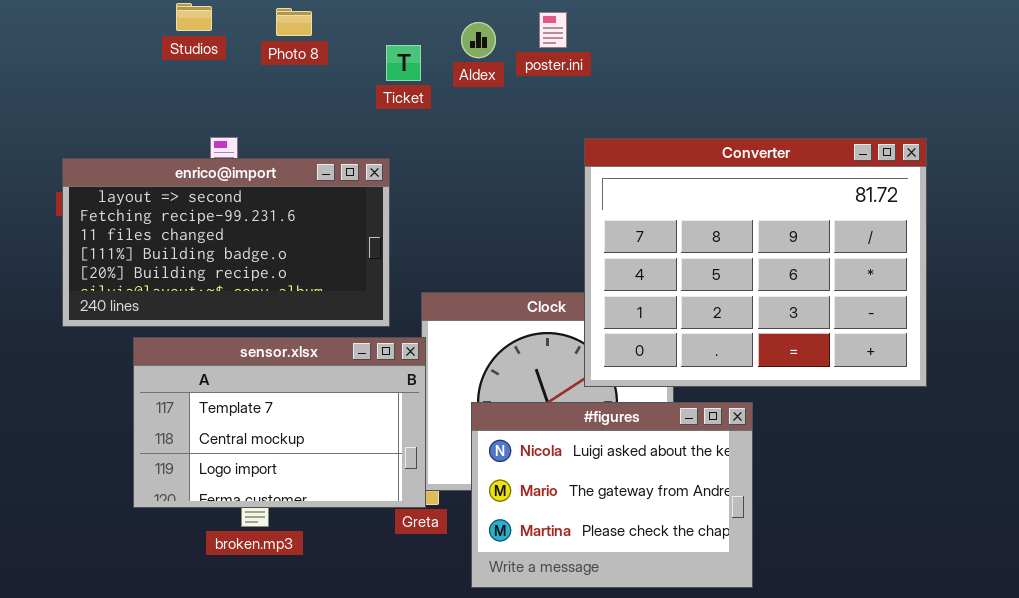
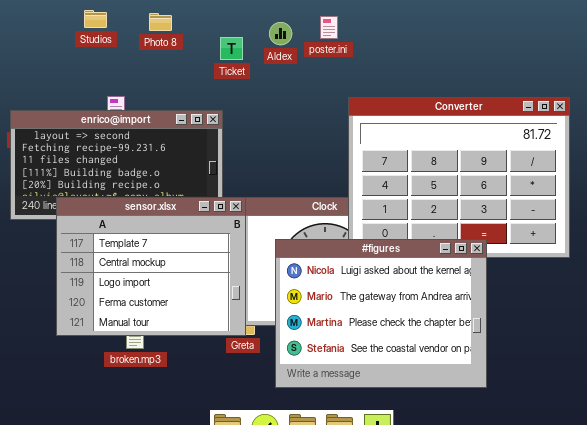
sensor.xlsx: [133,337,426,508] -> [56,197,246,336], resized
#figures: [471,402,753,588] -> [275,239,487,388], resized

